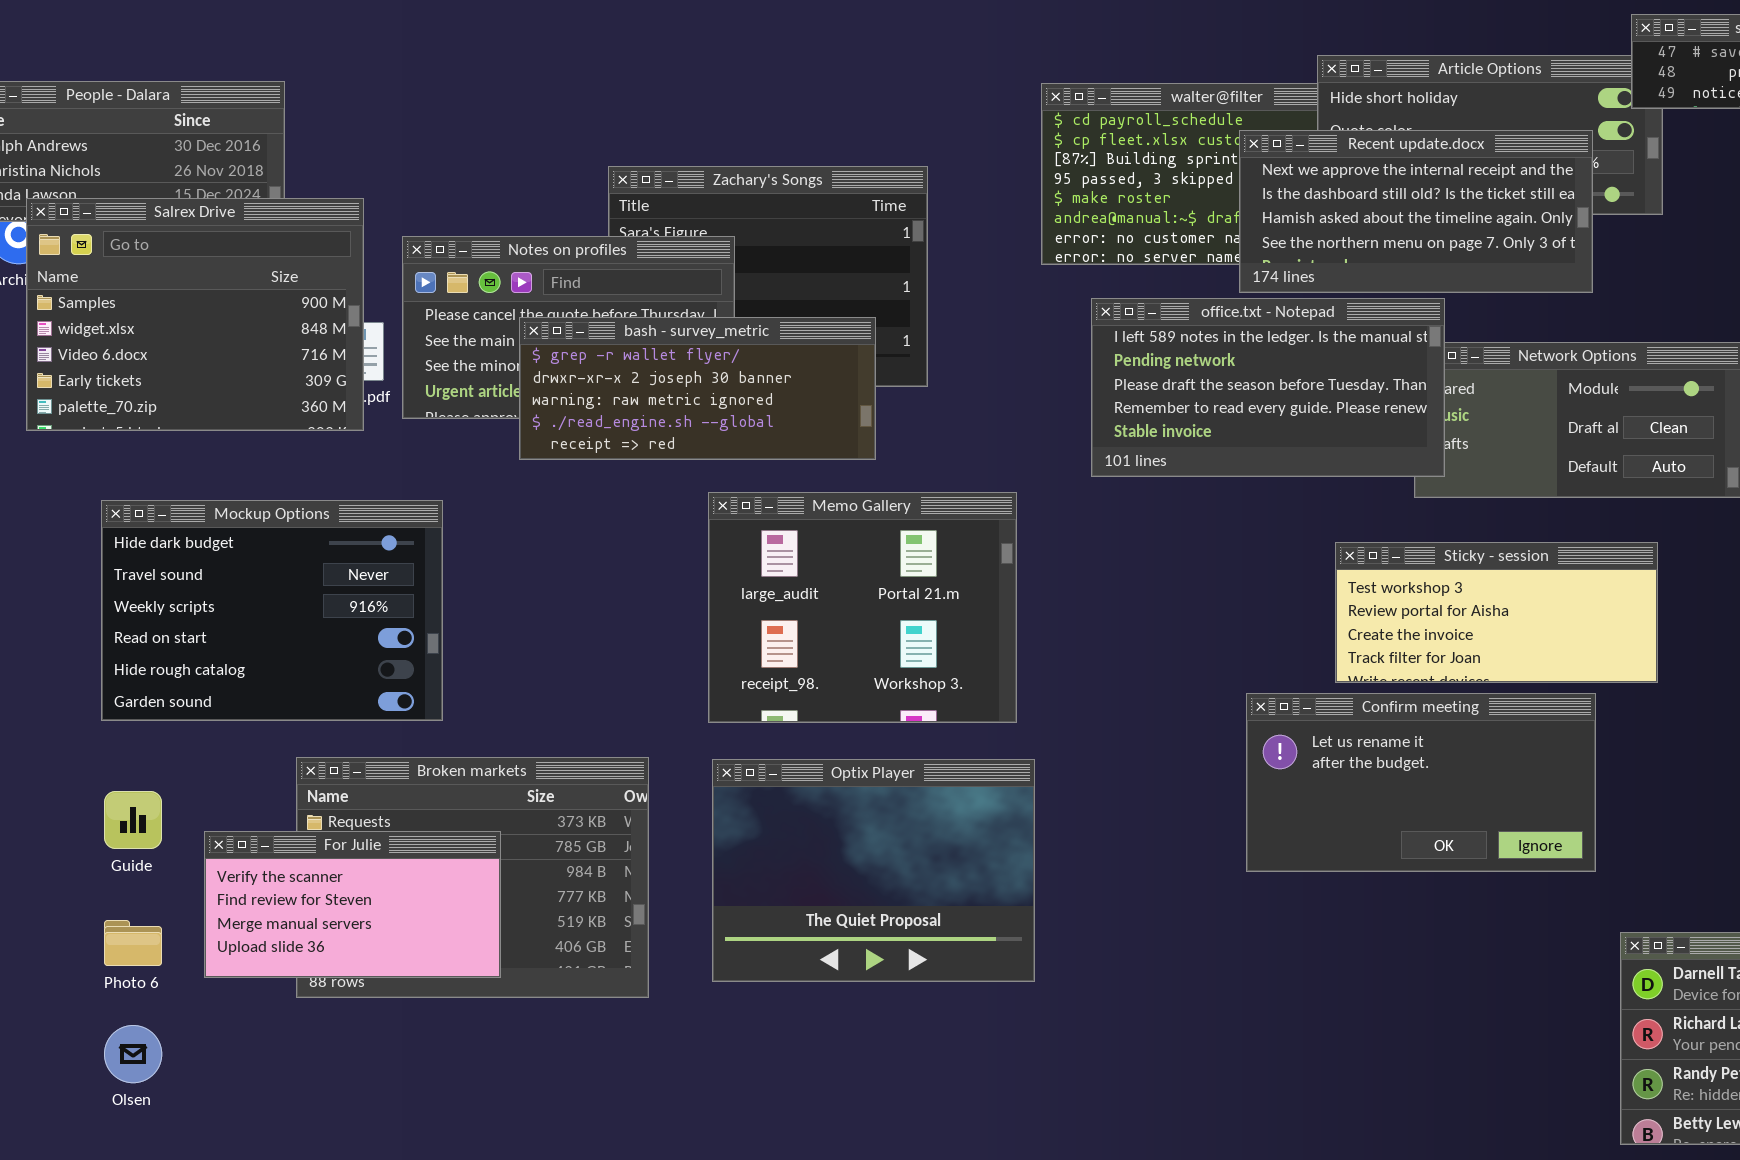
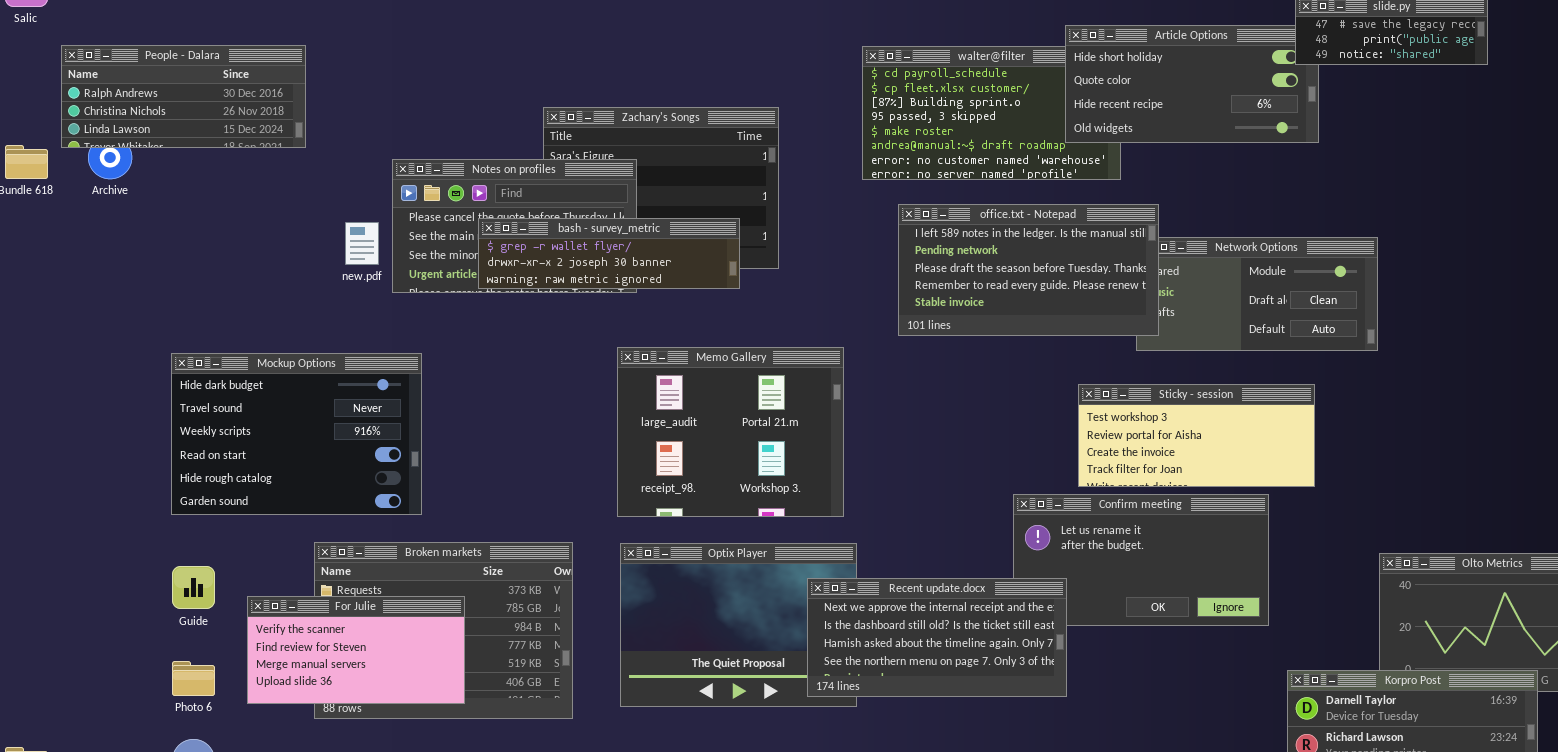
Recent update.docx: [1239,130,1593,293] -> [807,578,1067,697], moved
Salrex Drive: [26,198,364,431] -> none, closed
bash - survey_metric: [519,317,876,460] -> [478,218,740,289], resized

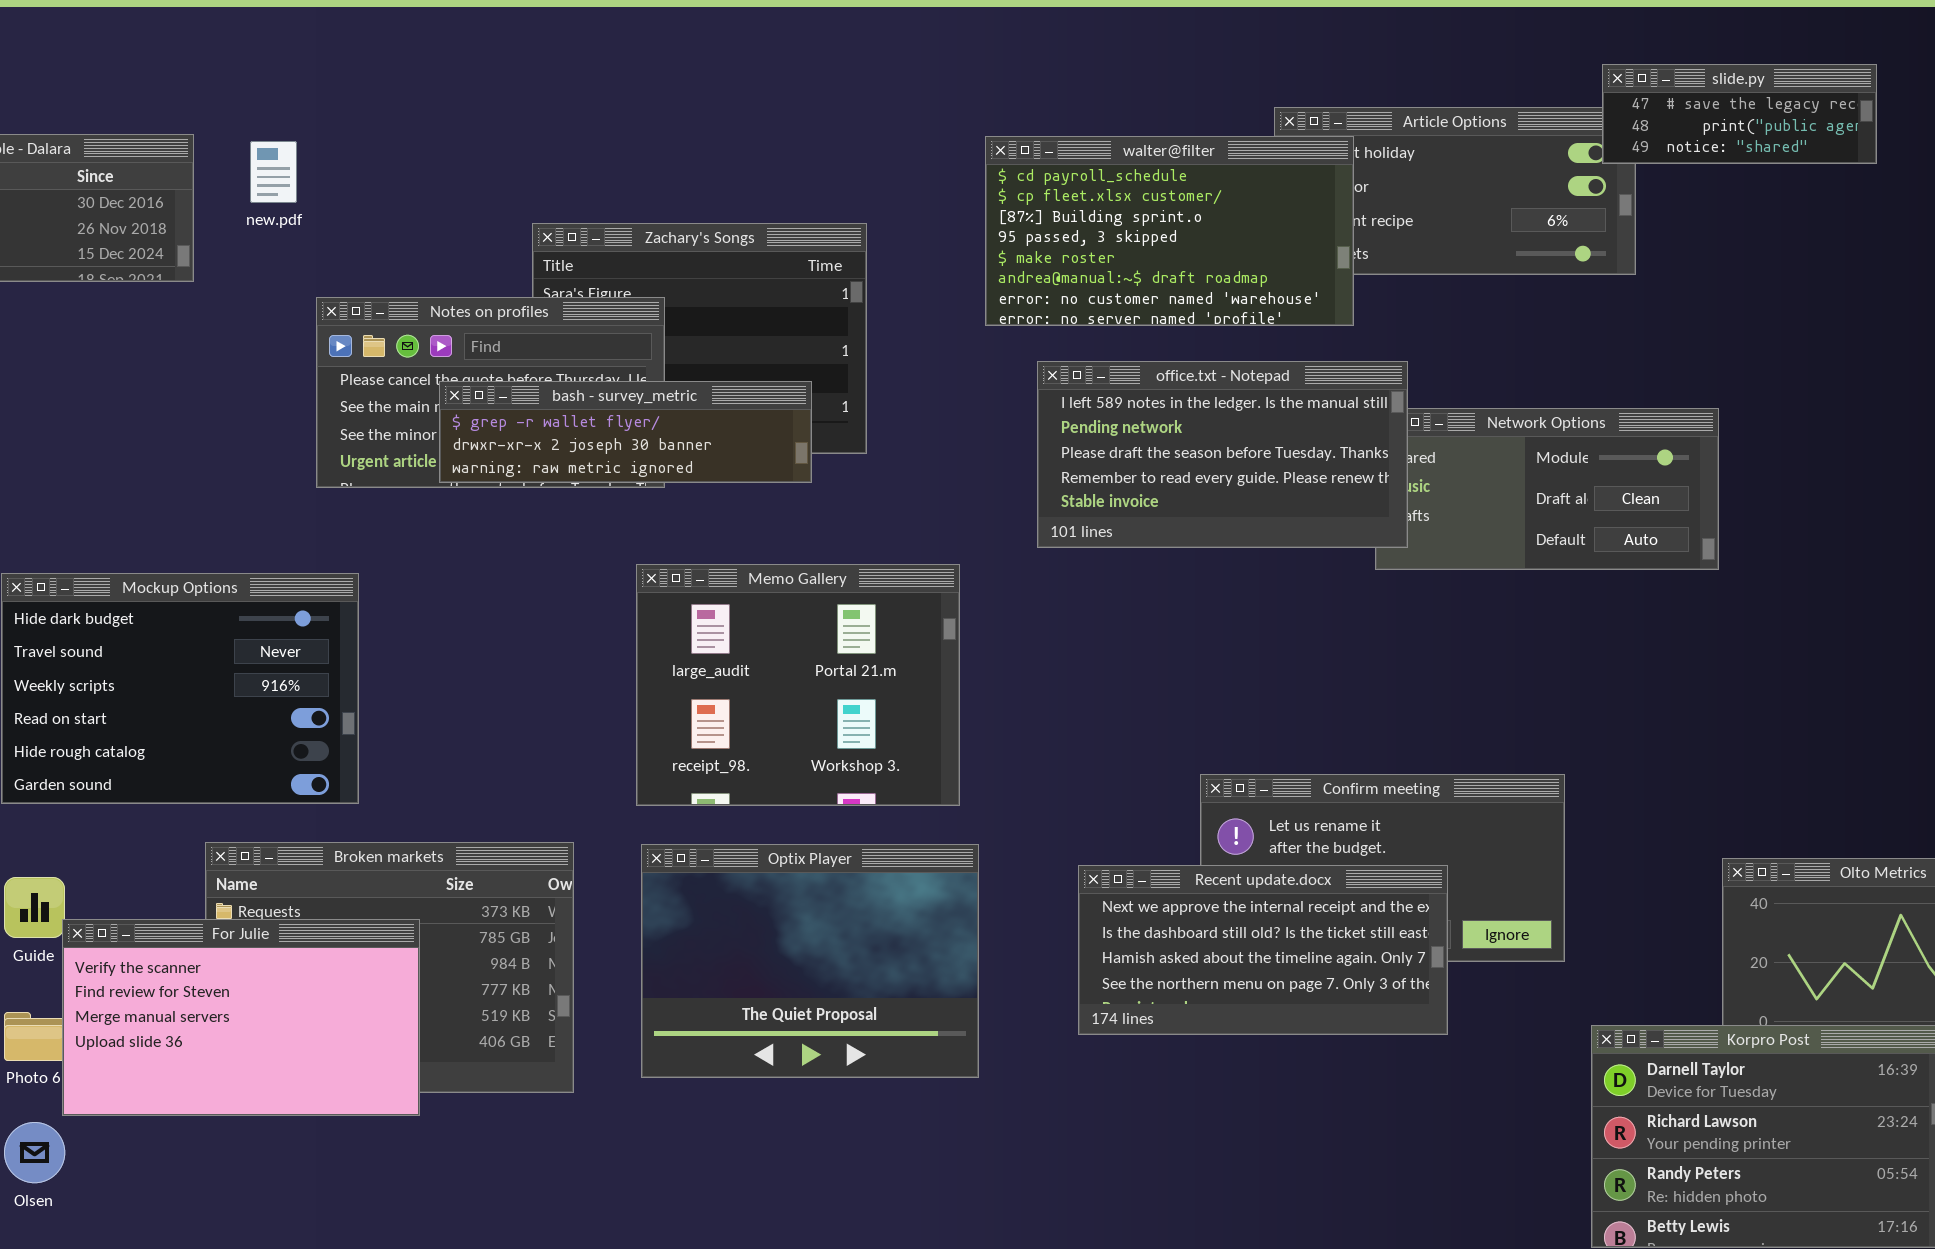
walter@filter: [862,46,1121,180] -> [985,136,1354,326], raised
new.pdf: [345,222,379,265] -> [250,141,297,203], moved
Sticky - session: [1078,384,1315,487] -> none, closed
Recent update.docx: [807,578,1067,697] -> [1078,865,1448,1035], moved
For Julie: [247,596,465,704] -> [62,919,420,1116], resized

